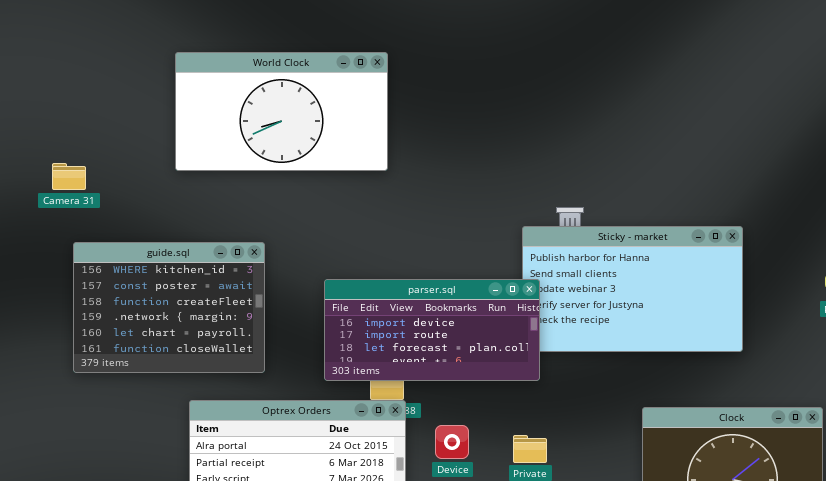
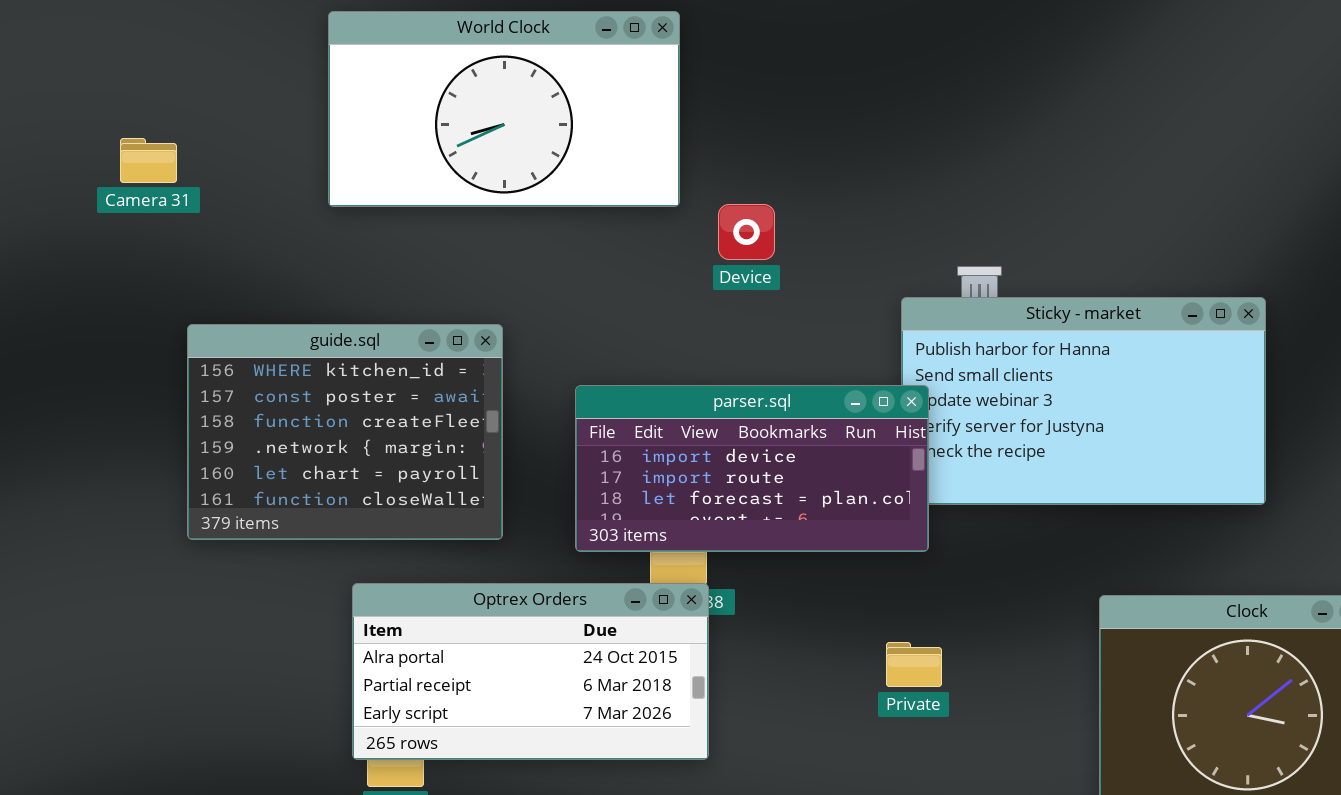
Camera 31: [52,163,86,190] -> [120,138,177,183], moved
guide.sql: [73,242,265,373] -> [187,324,503,540], moved
Device: [435,425,469,459] -> [718,204,775,260], moved

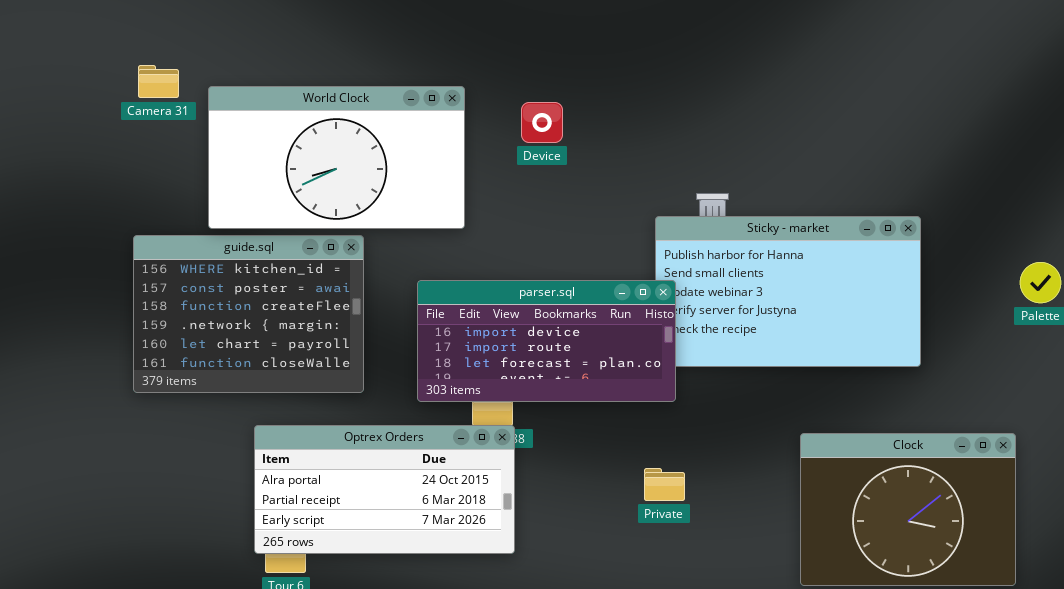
World Clock: [328,11,680,207] -> [208,86,465,229], moved
Camera 31: [120,138,177,183] -> [138,65,179,98], moved
Device: [718,204,775,260] -> [521,102,563,143], moved

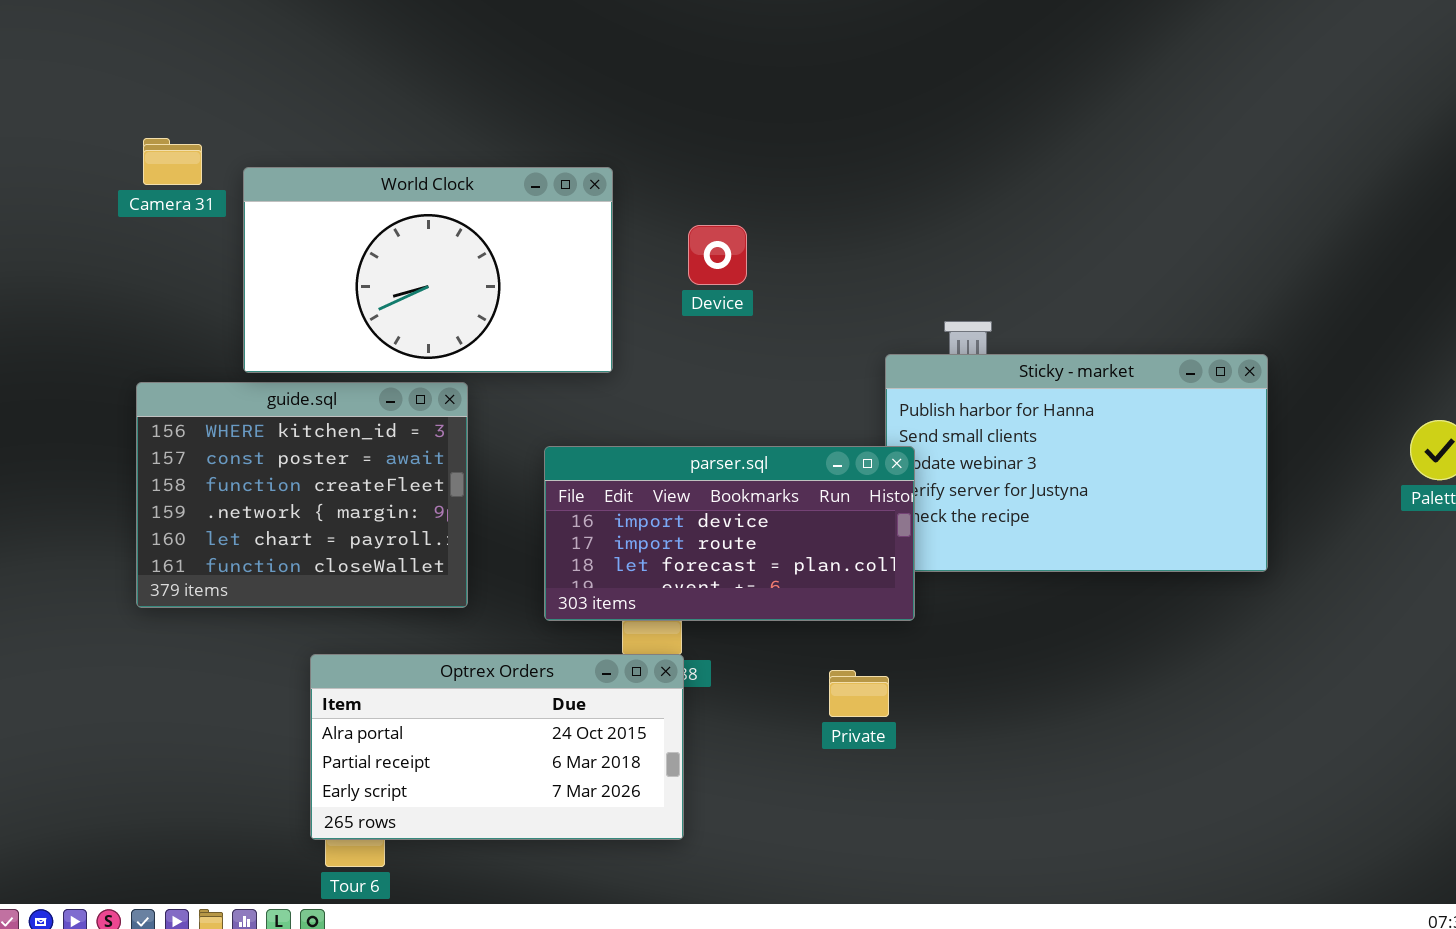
Device: [521,102,563,143] -> [688,225,747,285], moved
Clock: [800,433,1016,586] -> none, closed
Private: [644,468,685,501] -> [829,670,889,717], moved

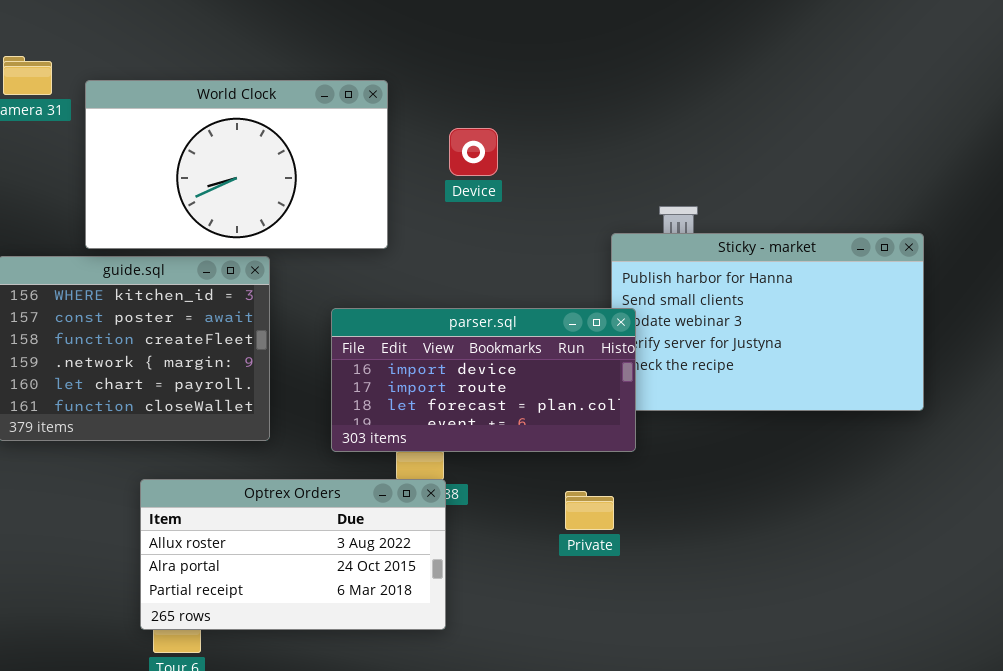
Optrex Orders: [310,654,684,840] -> [140,479,446,630], scrolled up 1 row

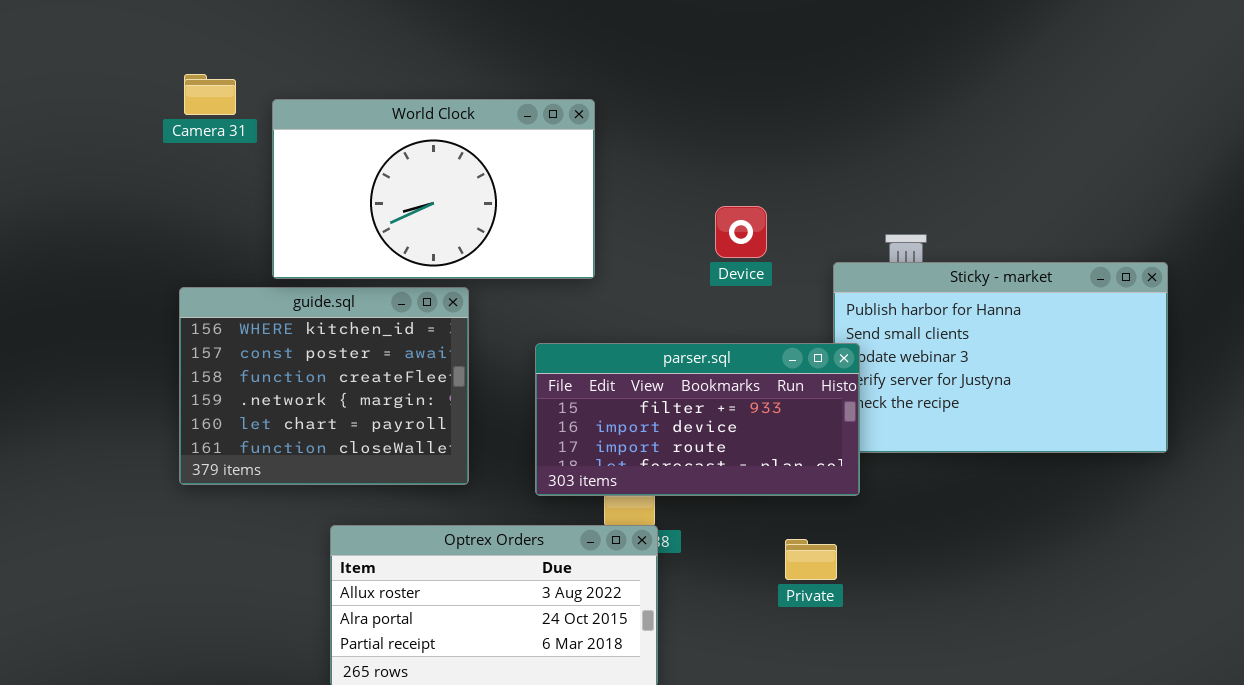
Device: [449,128,498,176] -> [715,206,767,258], moved
parser.sql: [331,308,636,452] -> [535,343,860,496], scrolled up 1 row

